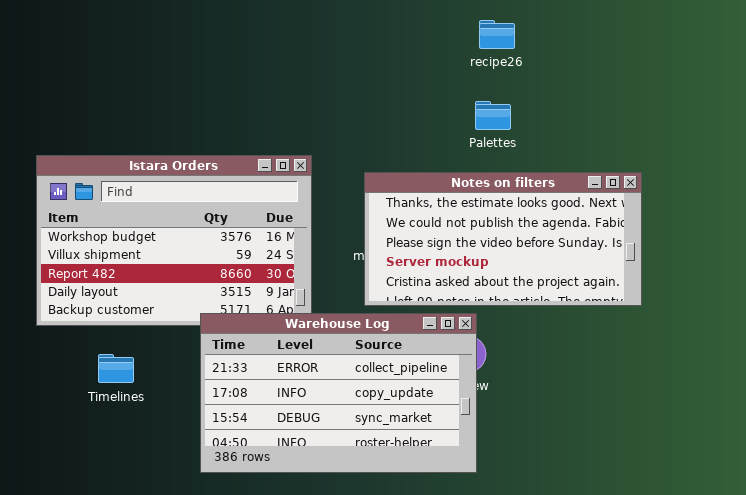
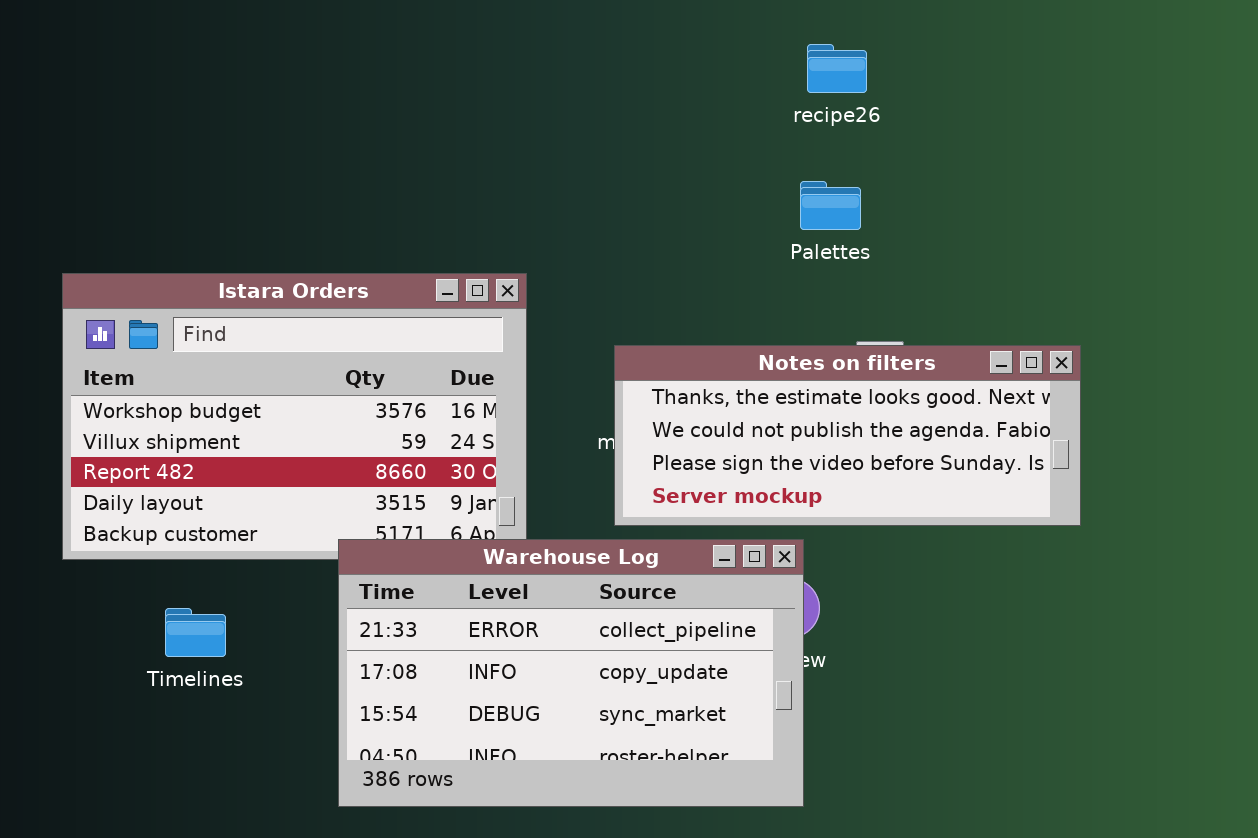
Notes on filters: [364,172,642,306] -> [614,345,1081,526], resized

